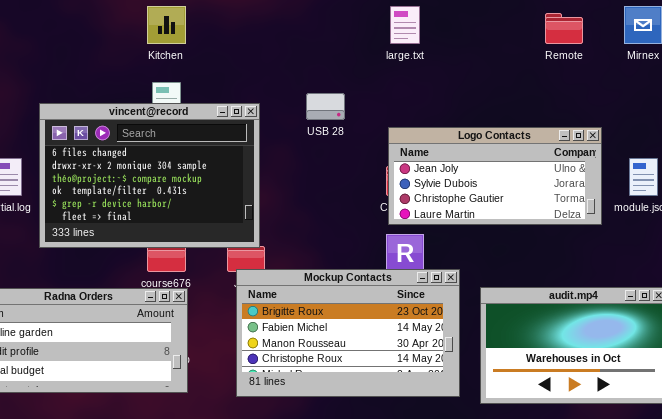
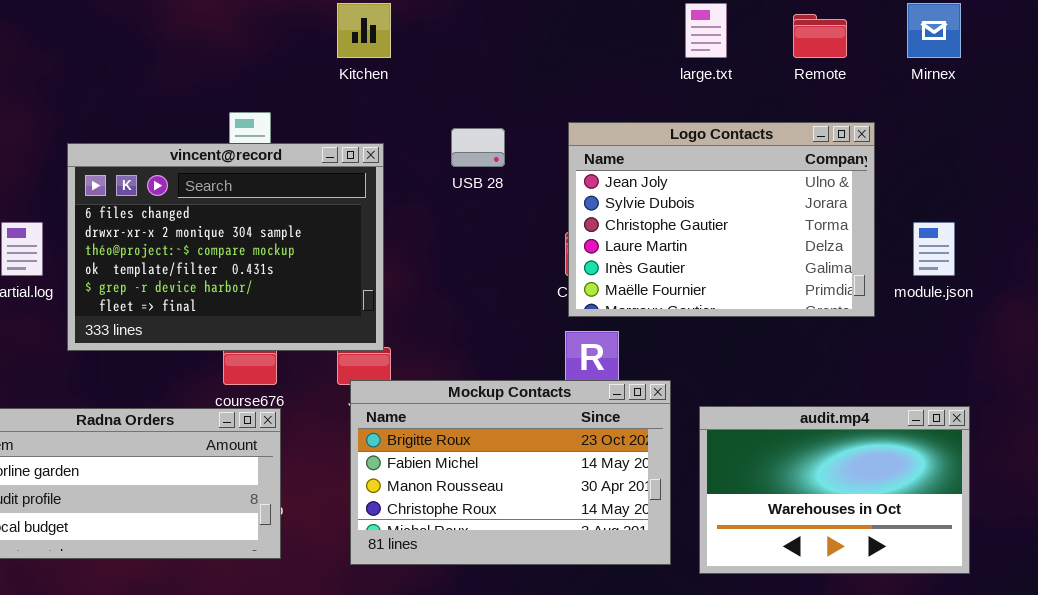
Kitchen: [147,6,186,44] -> [337,3,391,58], moved
large.txt: [390,6,420,44] -> [685,3,727,58], moved
Logo Contacts: [388,127,602,225] -> [568,122,875,317], resized

